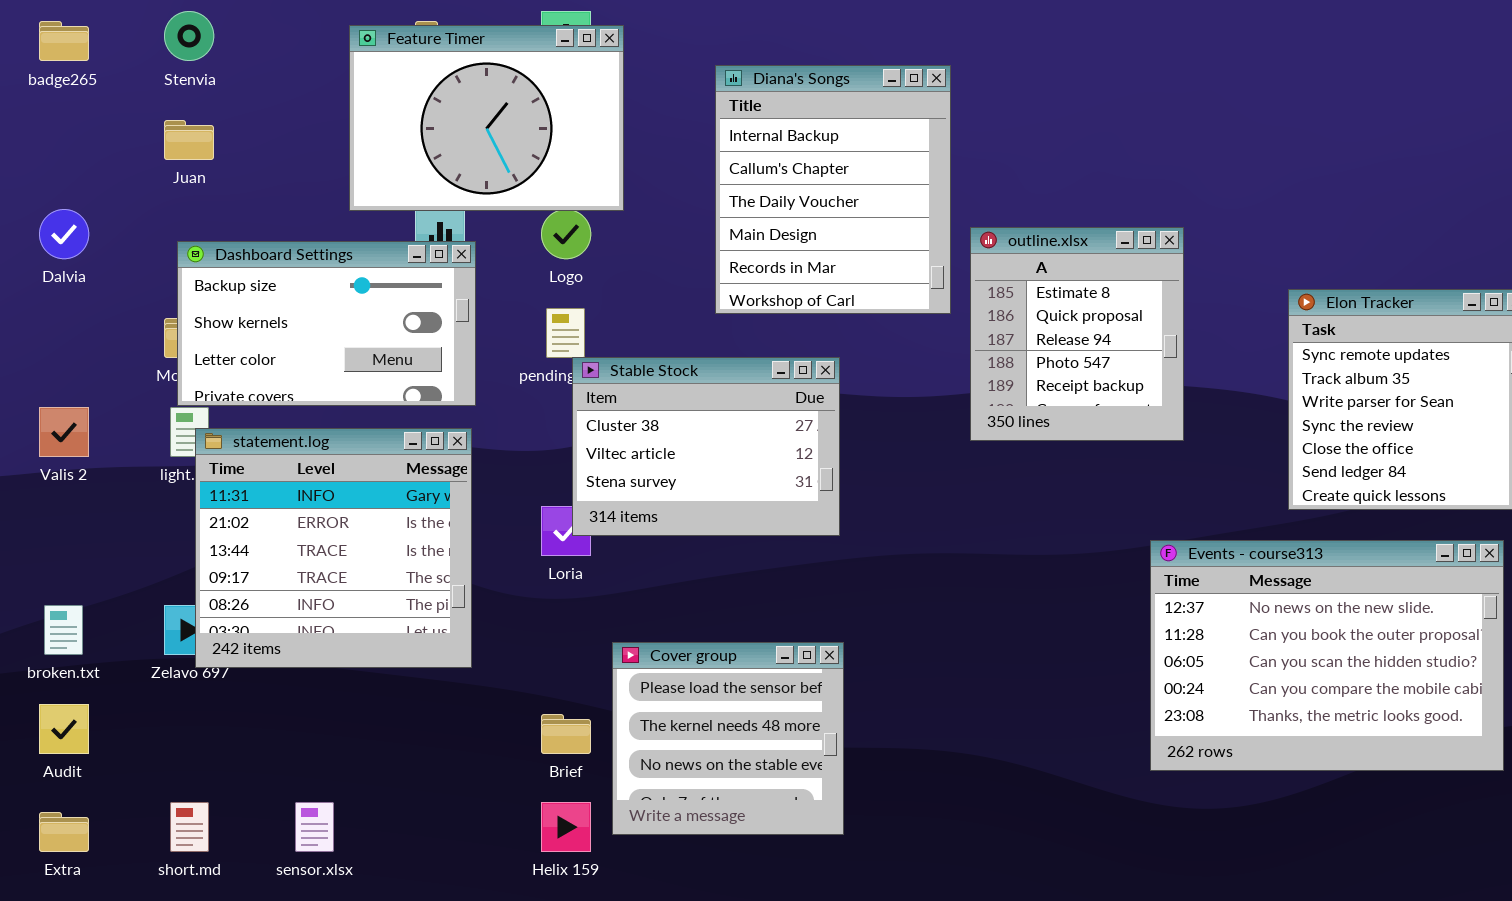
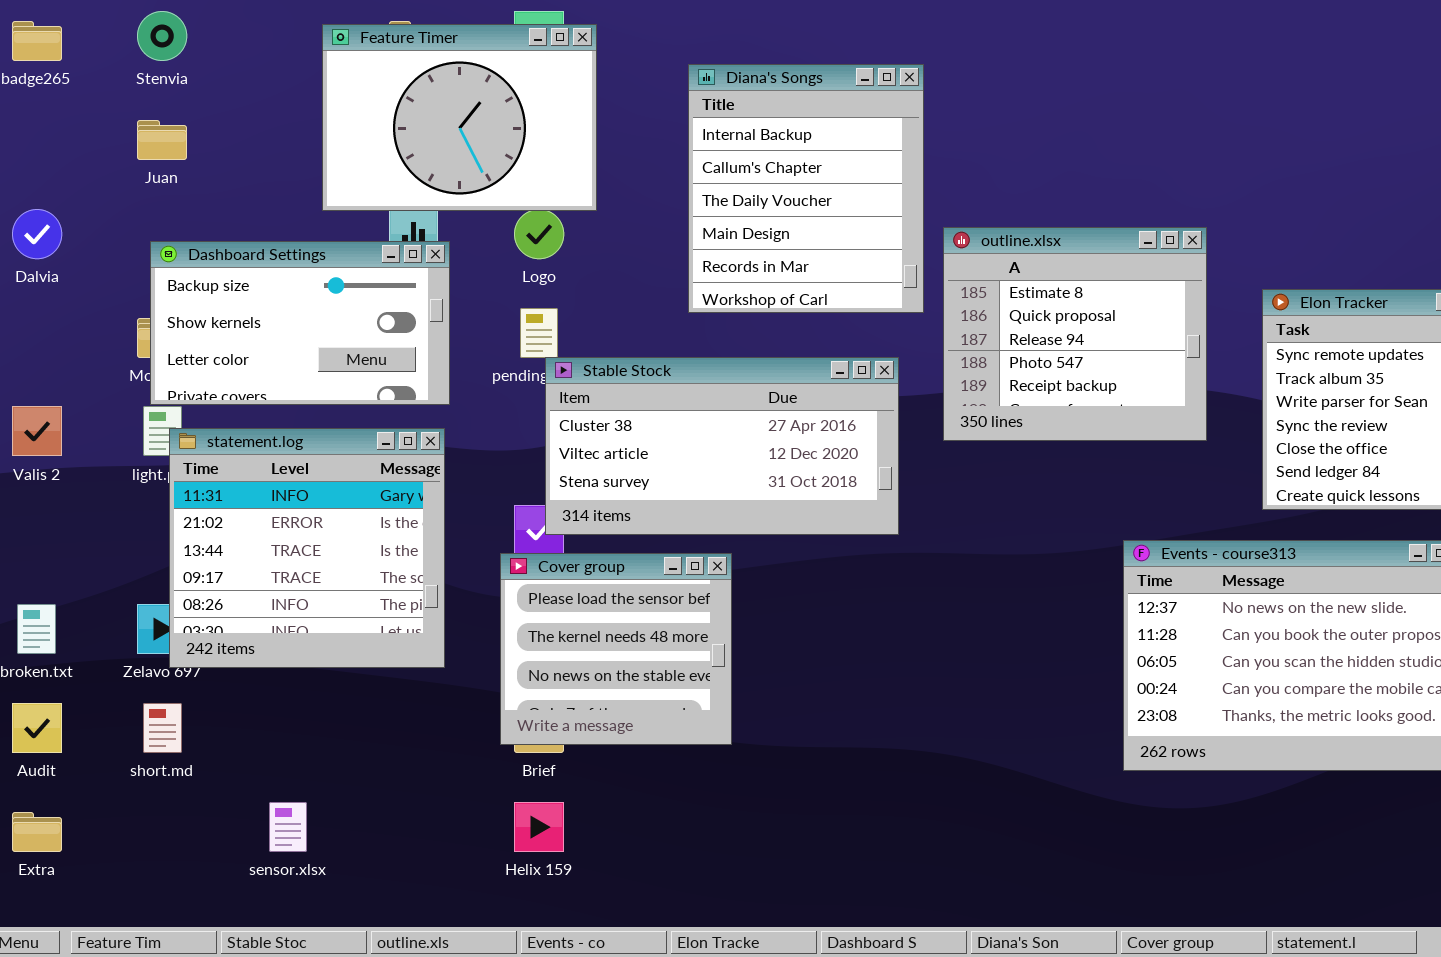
outline.xlsx: [970,227,1184,441] -> [943,227,1207,441], resized
Stable Stock: [572,357,840,536] -> [545,357,899,535], resized
Cover group: [612,642,844,835] -> [500,553,732,745], moved
short.md: [170,802,209,852] -> [143,703,182,753], moved

